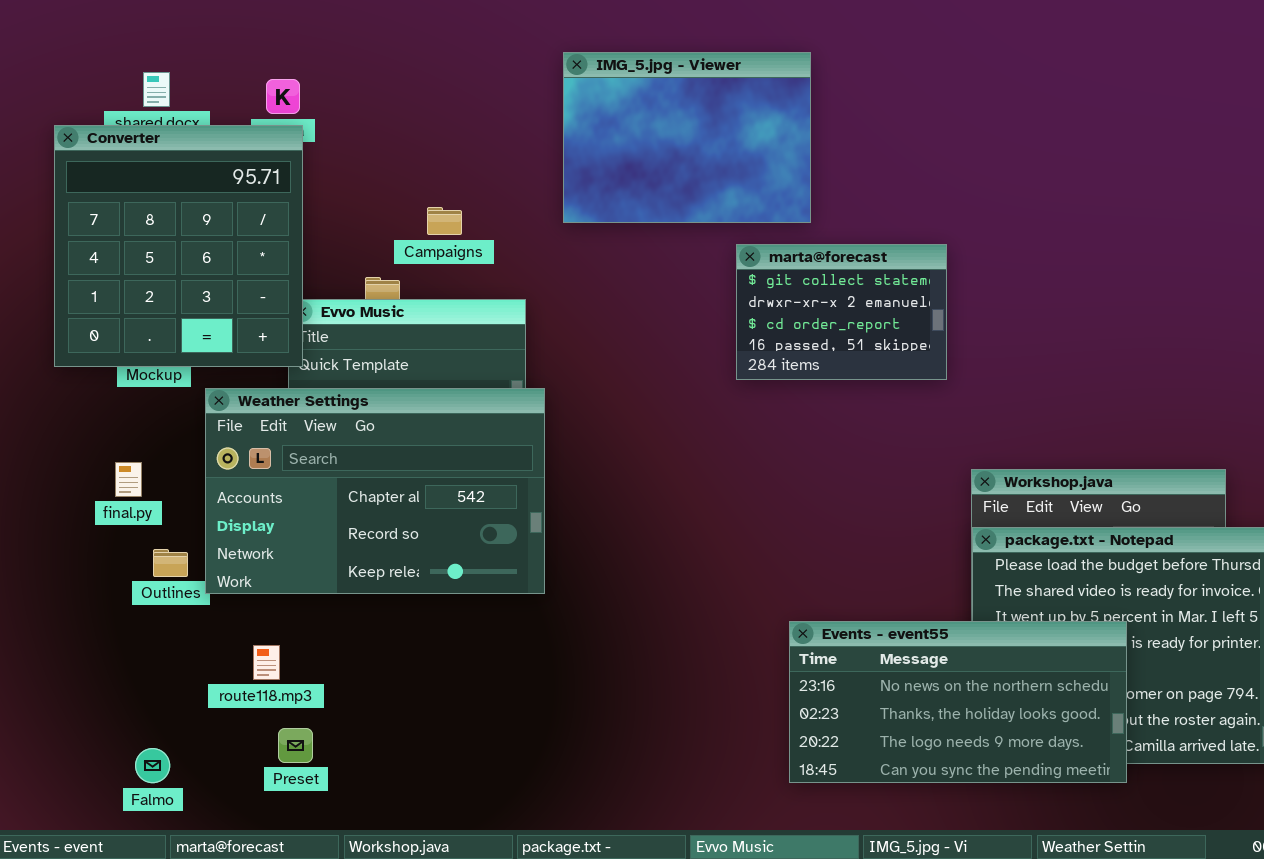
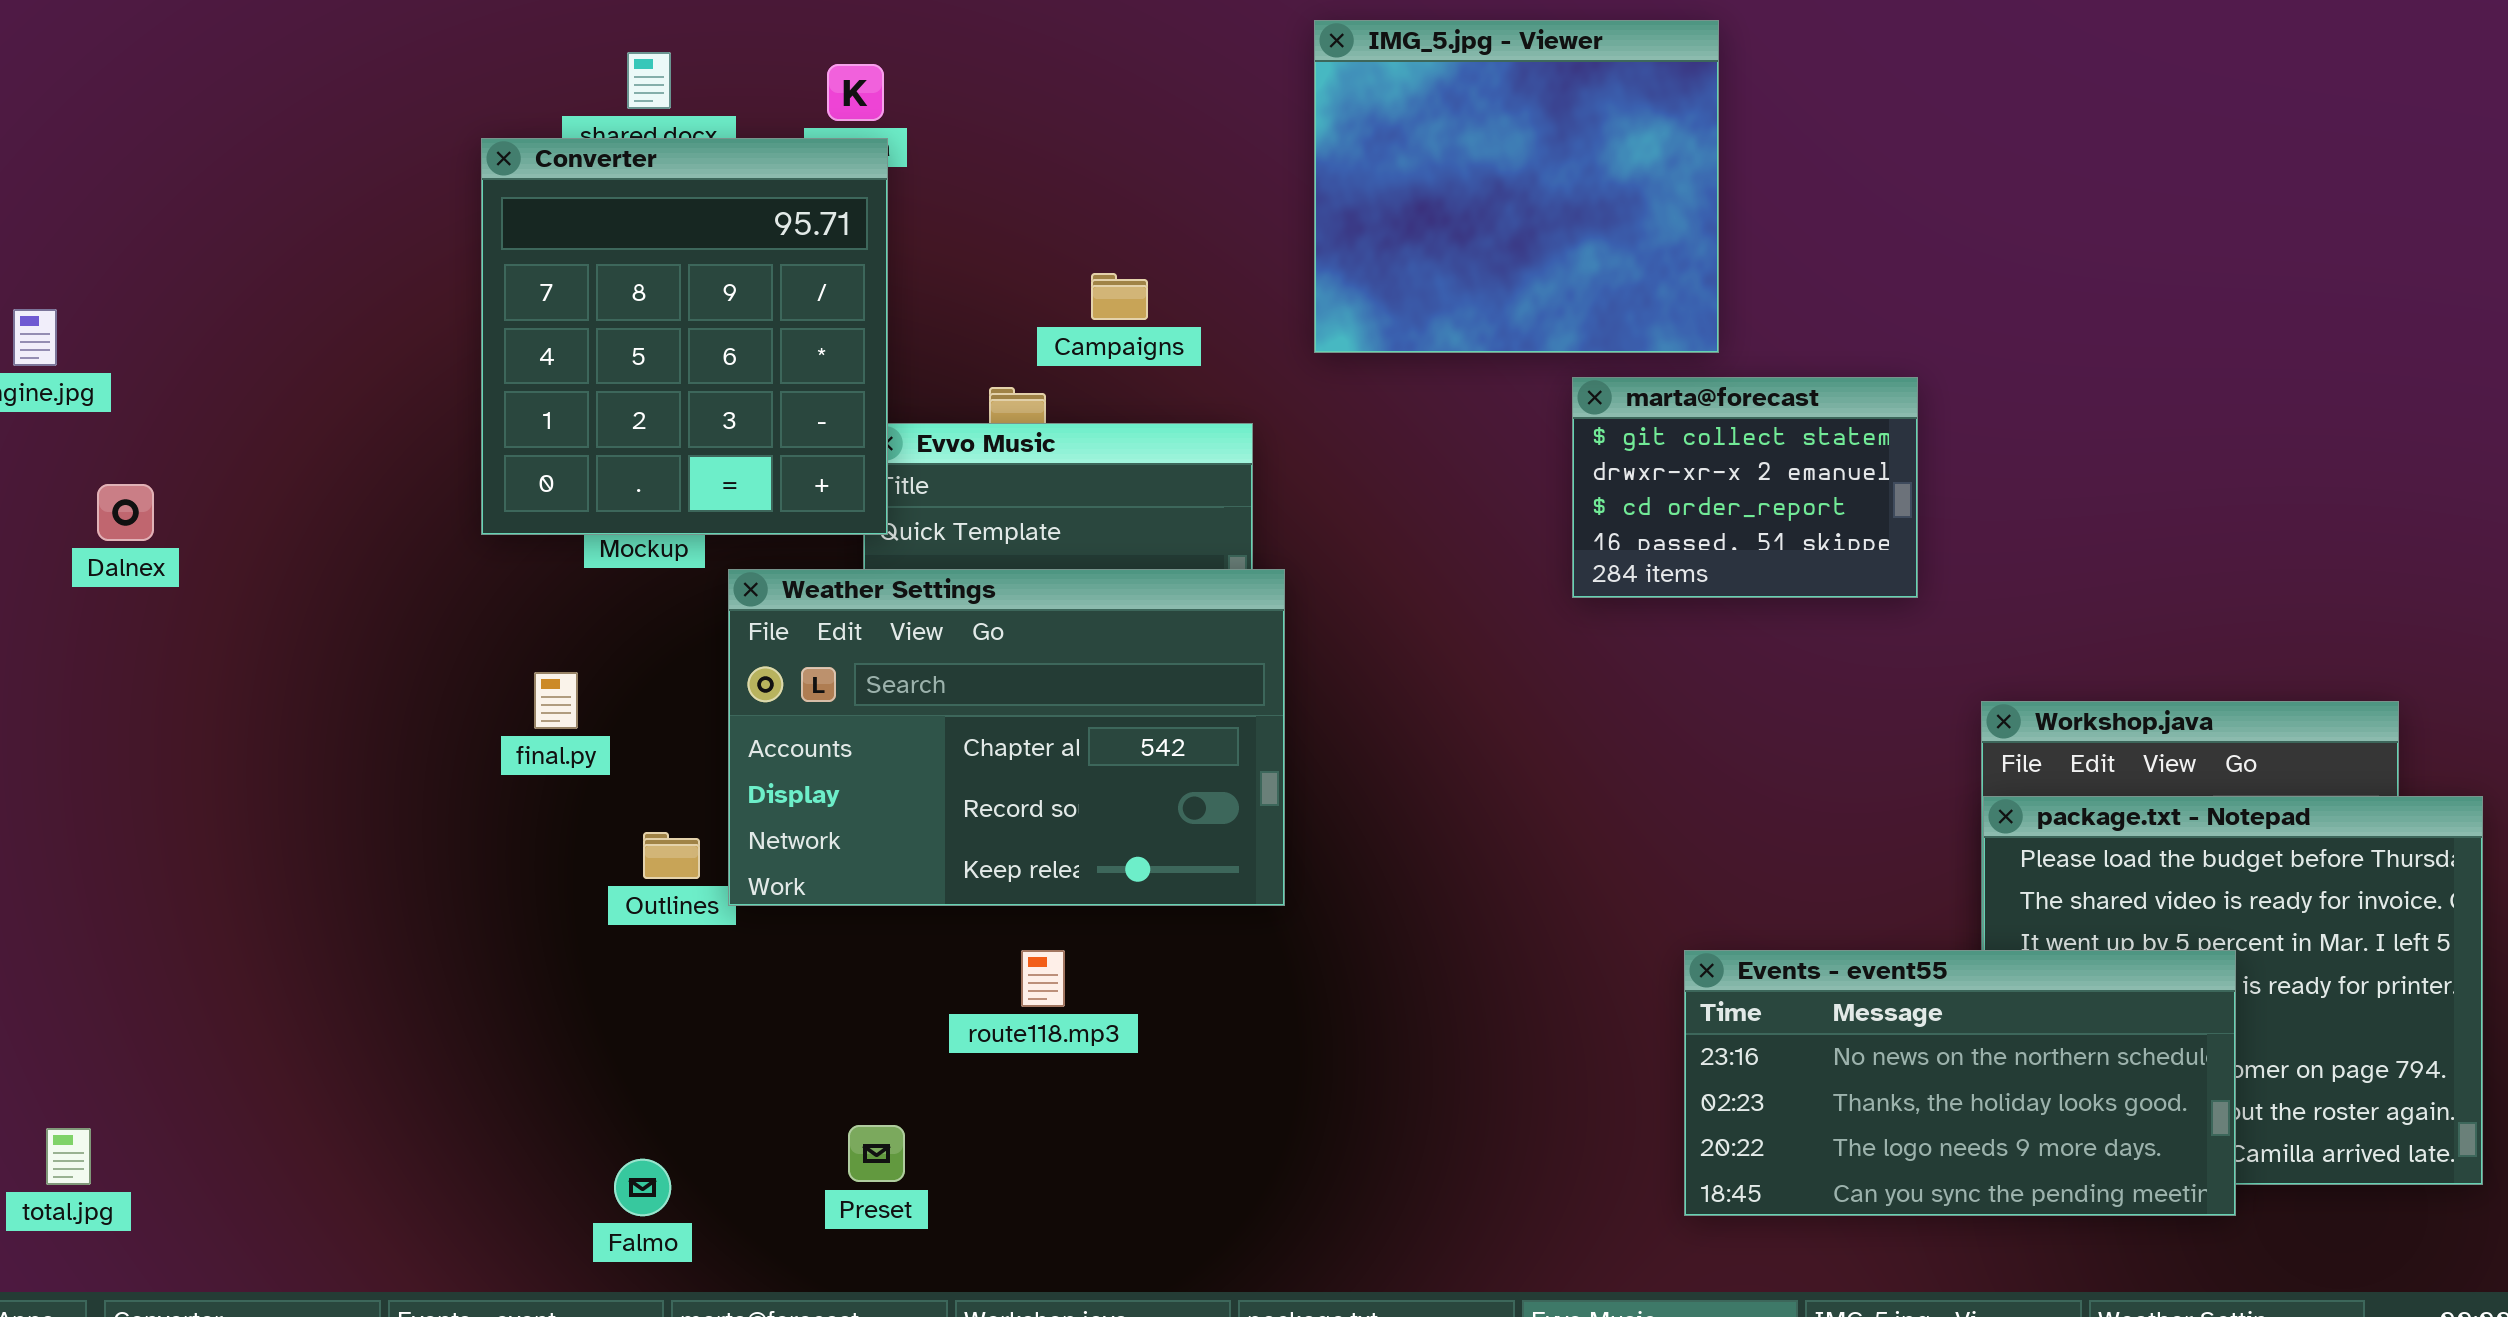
IMG_5.jpg - Viewer: [563,52,811,223] -> [1314,20,1719,353], resized
marta@forecast: [736,244,947,380] -> [1572,377,1918,598], moved
final.py: [115,462,142,497] -> [534,672,578,729], moved
route118.mp3: [253,645,280,680] -> [1021,950,1065,1007], moved

